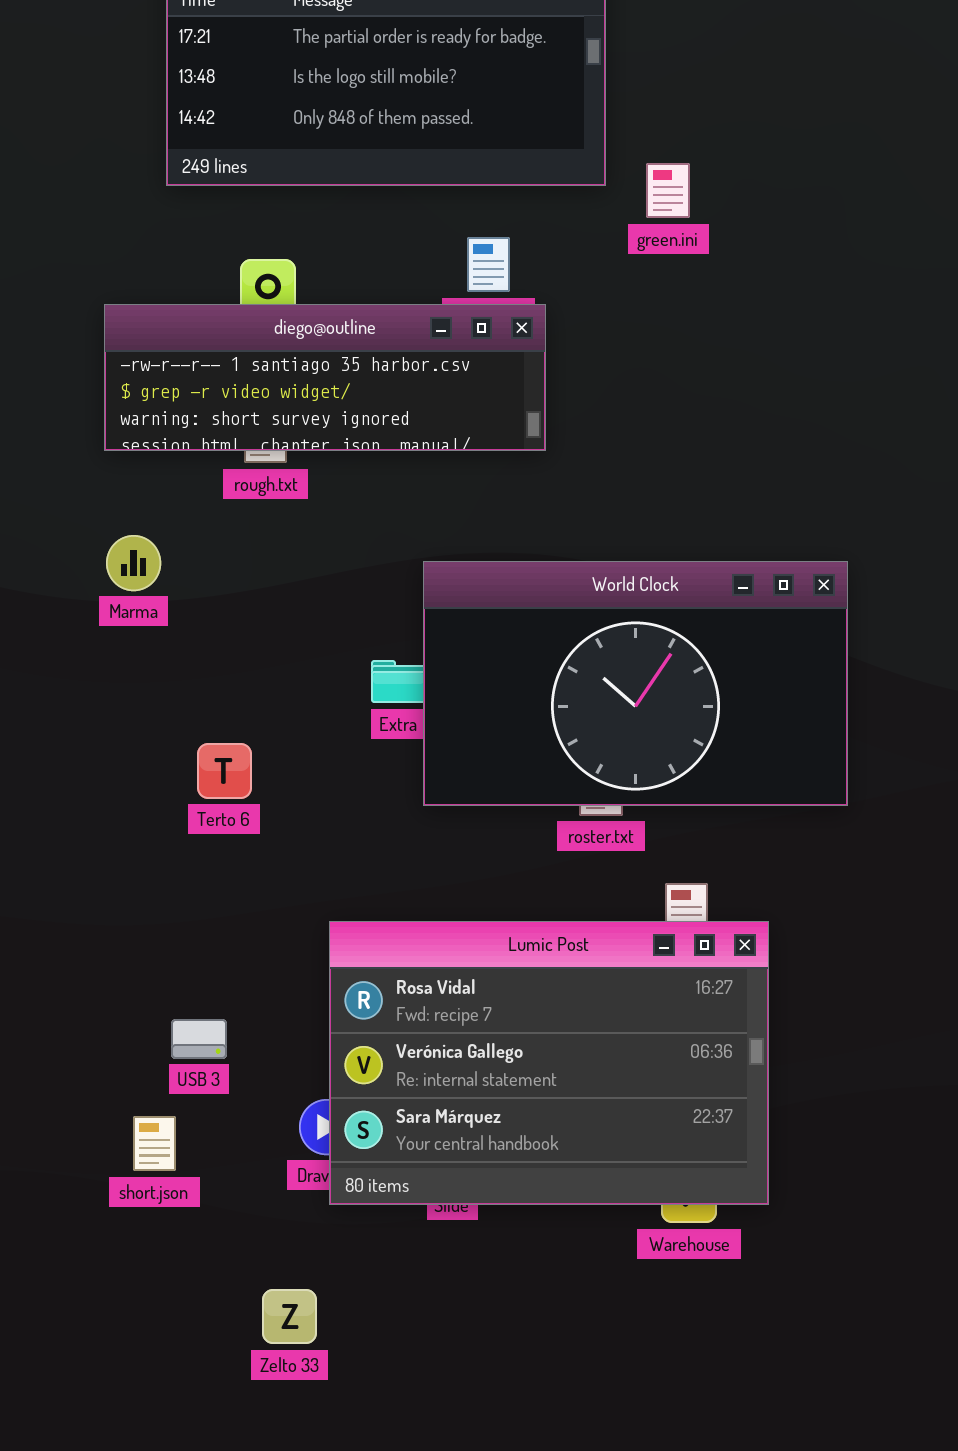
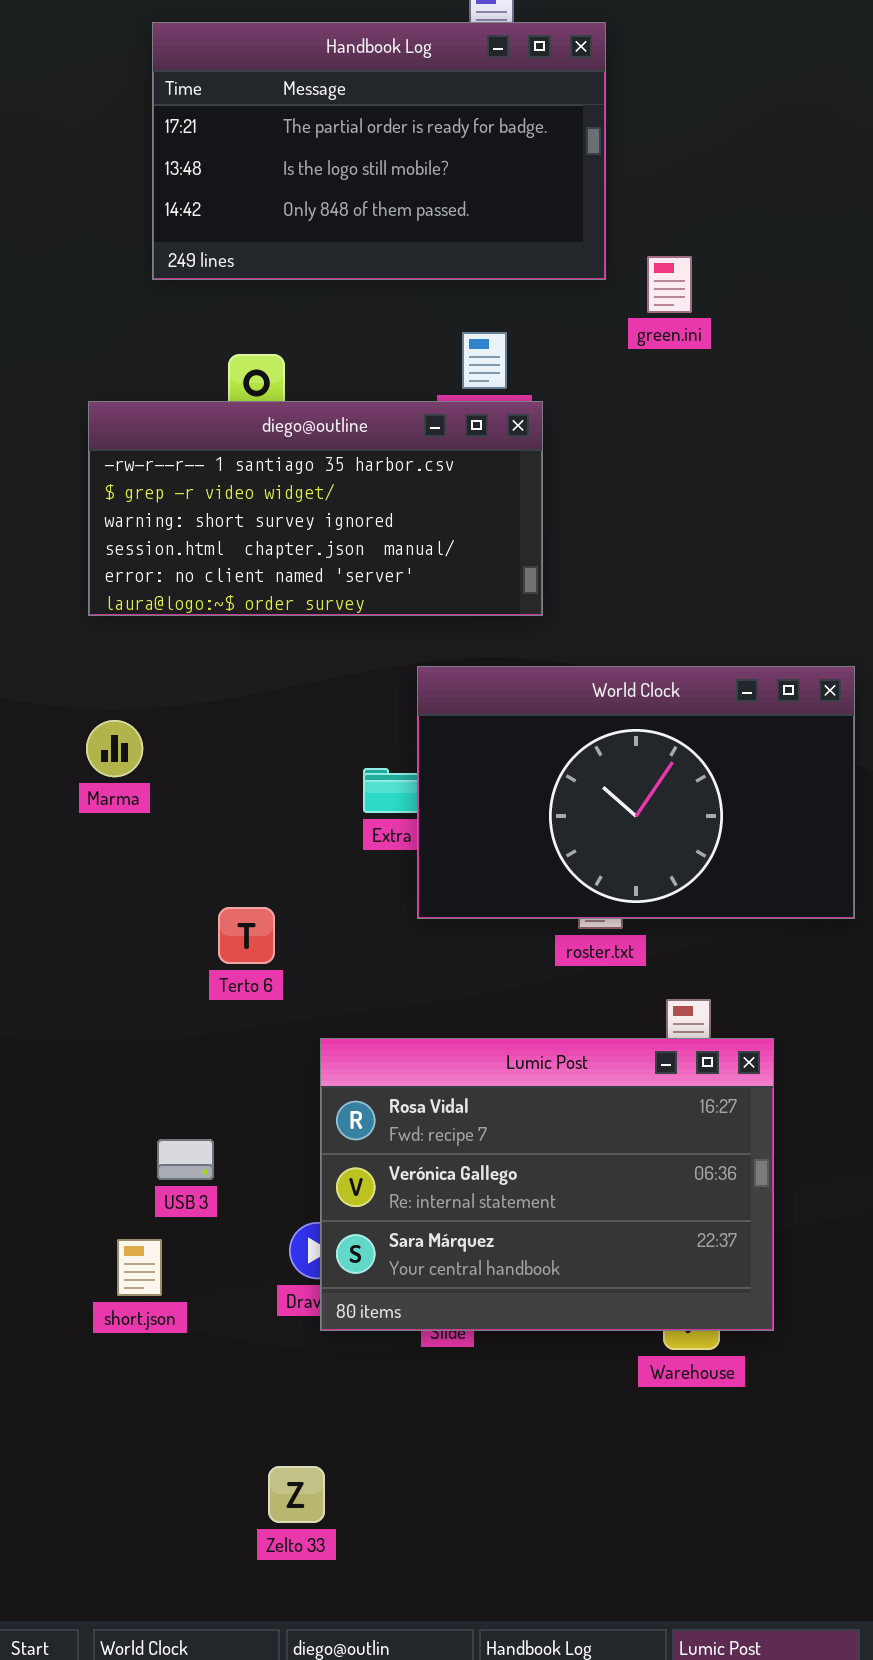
diego@outline: [104,304,546,451] -> [88,401,543,616], resized
Marma: [106,535,161,591] -> [86,720,143,777], moved
Terto 6: [197,743,252,799] -> [218,907,275,964], moved
Zelto 33: [262,1289,317,1344] -> [268,1466,325,1523], moved

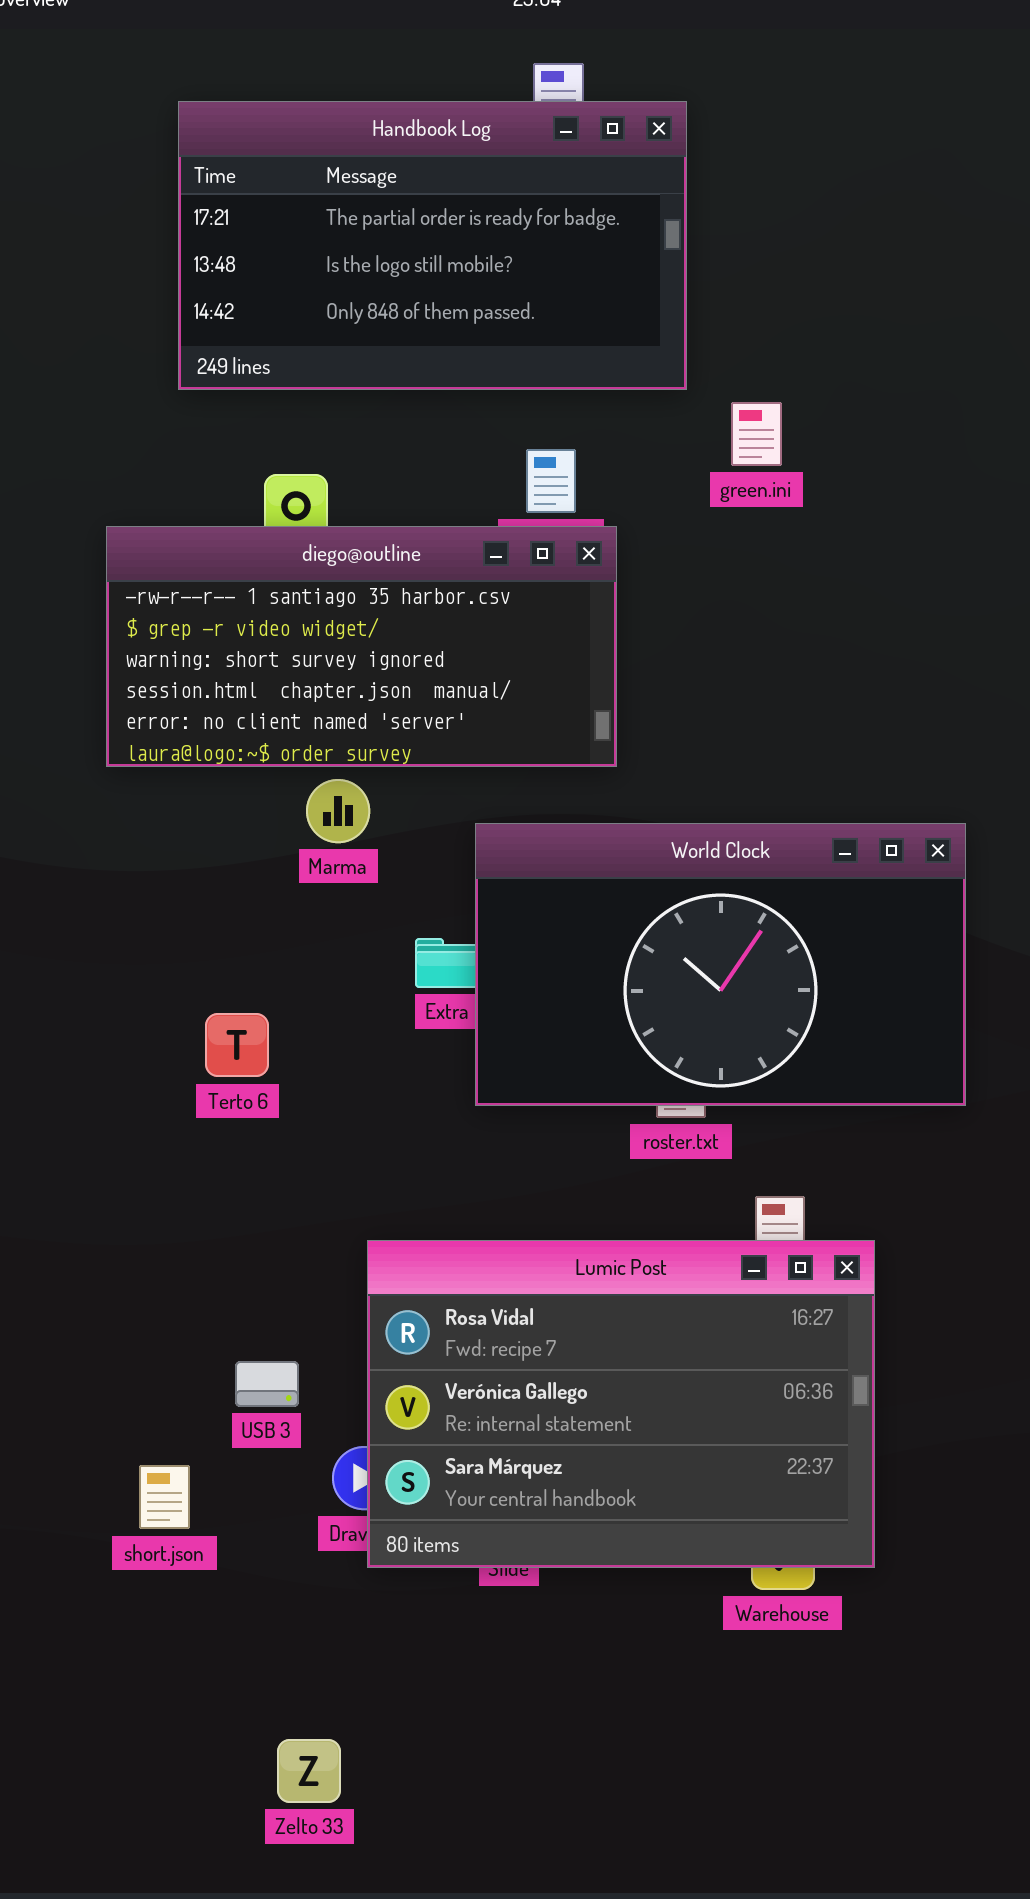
green.ini: [647,256,692,313] -> [731,402,782,466], moved
Marma: [86,720,143,777] -> [306,779,370,843], moved
Terto 6: [218,907,275,964] -> [205,1013,269,1077], moved
USB 3: [157,1139,214,1180] -> [235,1361,299,1407], moved
Zelto 33: [268,1466,325,1523] -> [277,1739,341,1803], moved

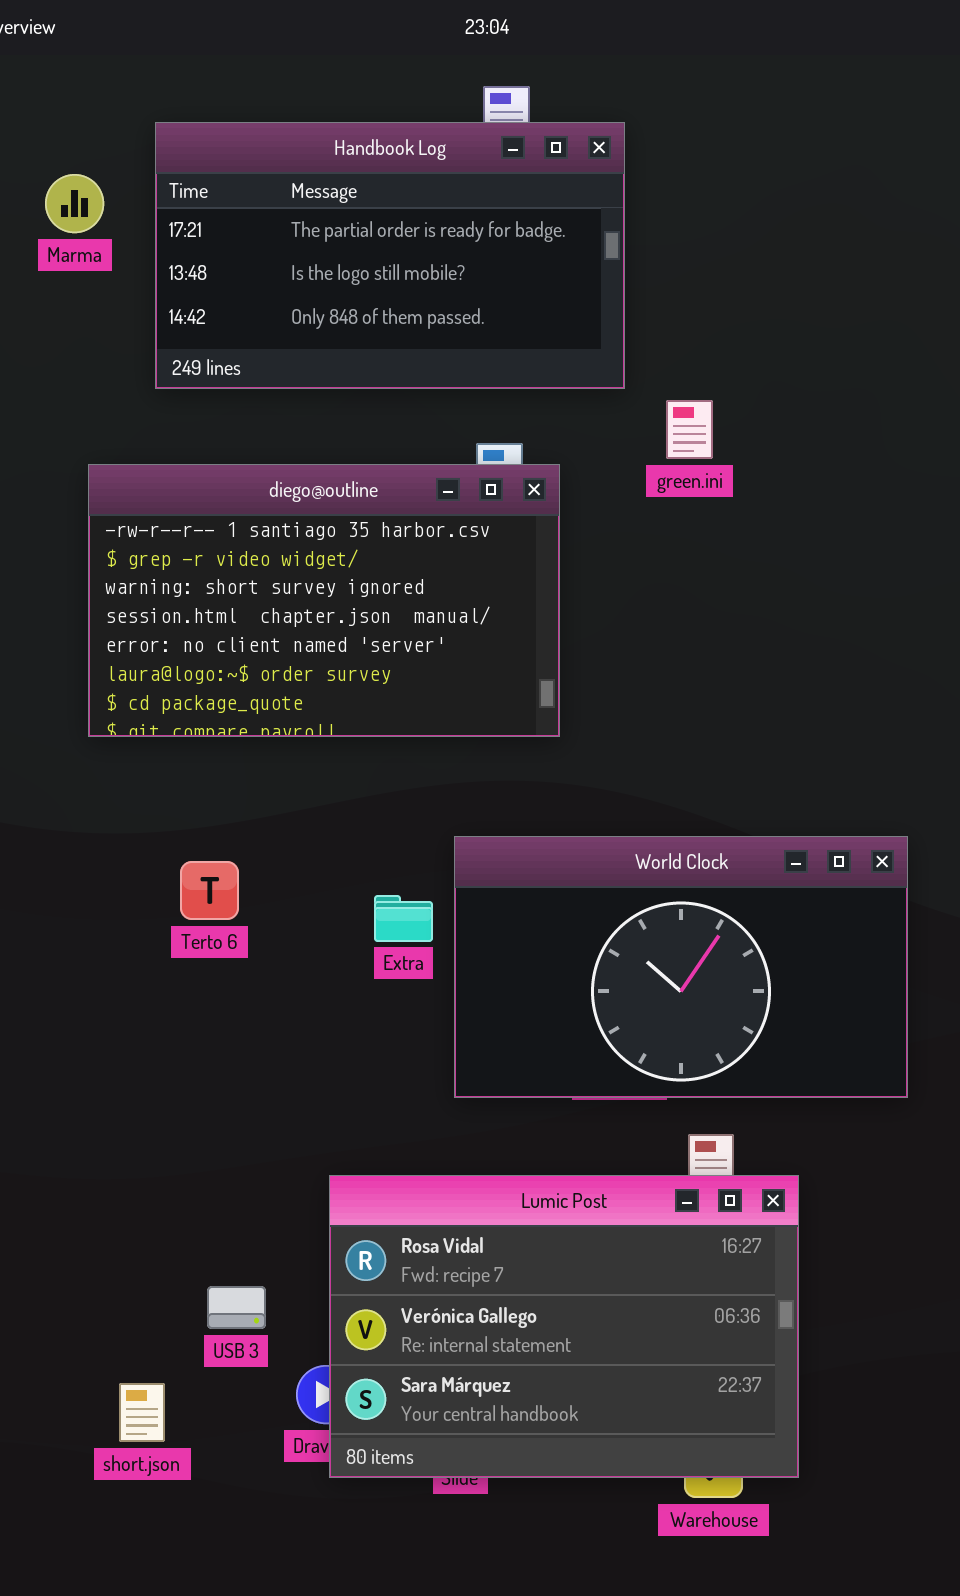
diego@outline: [106,526,617,767] -> [88,464,560,737], resized
Marma: [306,779,370,843] -> [45,174,104,233], moved
World Clock: [475,823,966,1106] -> [454,836,908,1098], moved
Terto 6: [205,1013,269,1077] -> [180,861,239,920], moved

